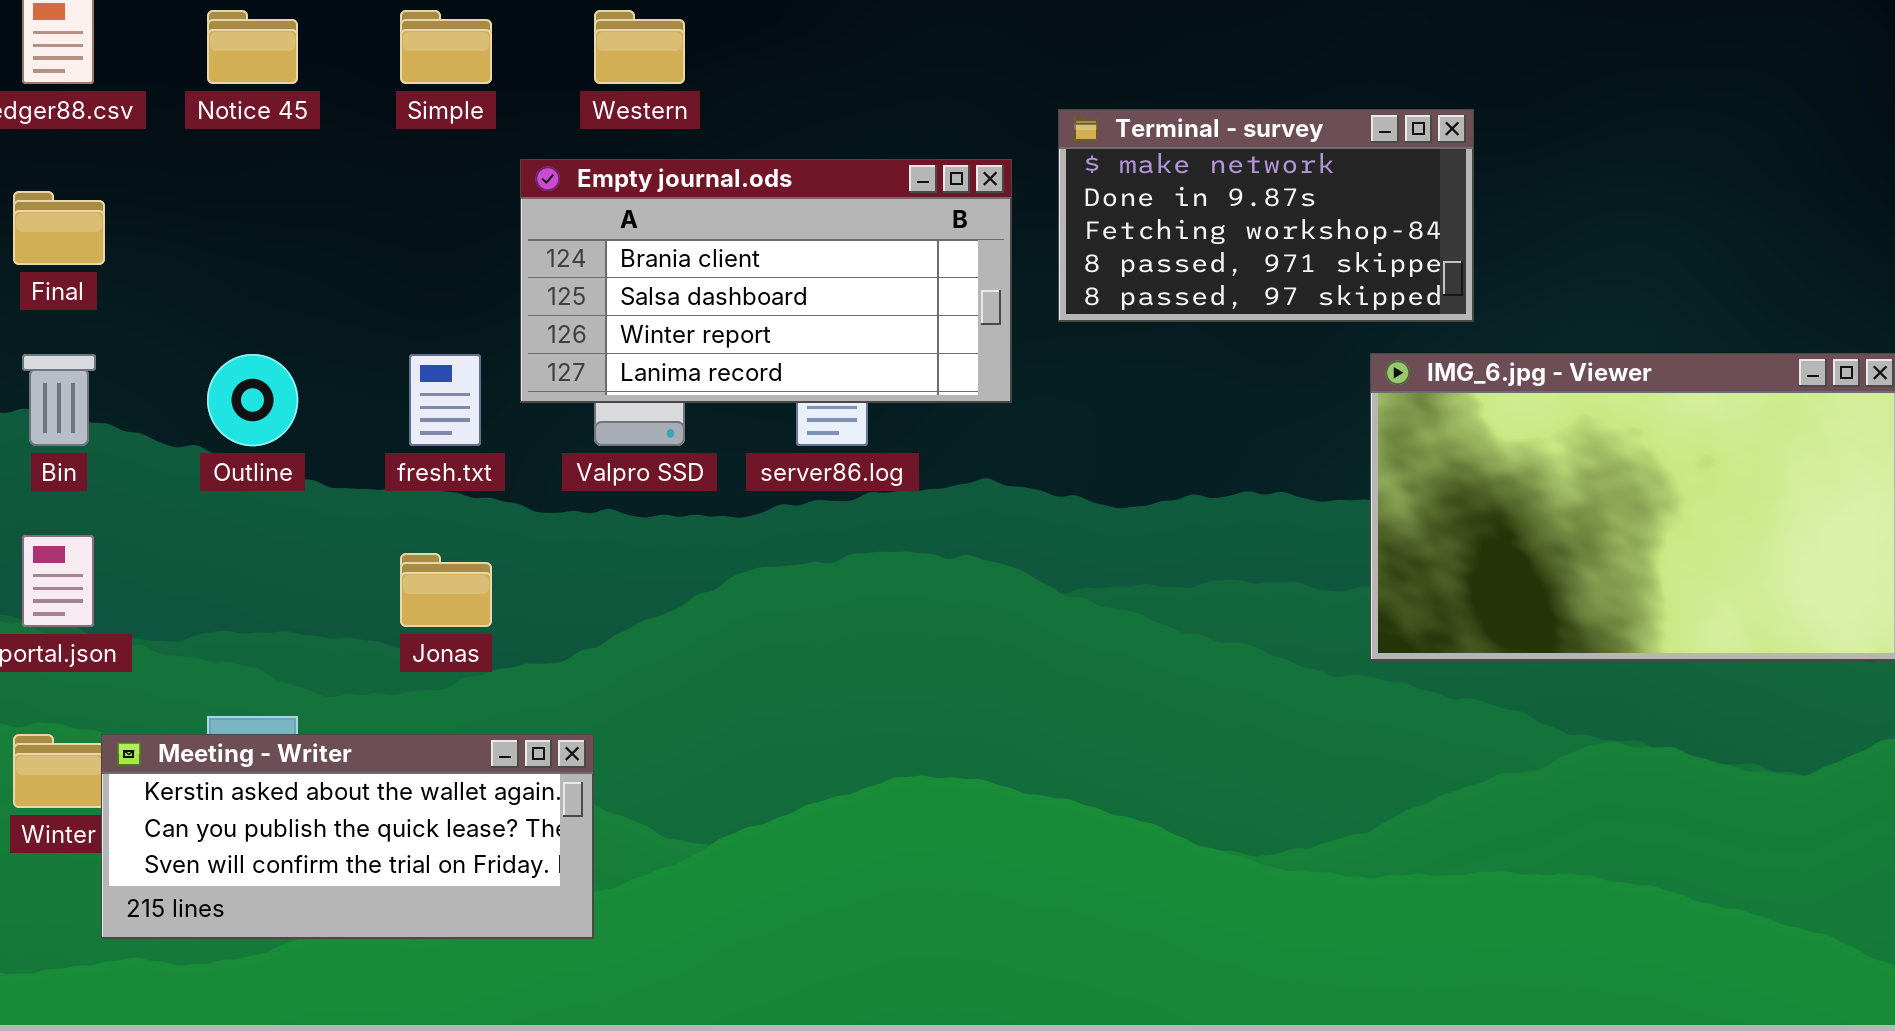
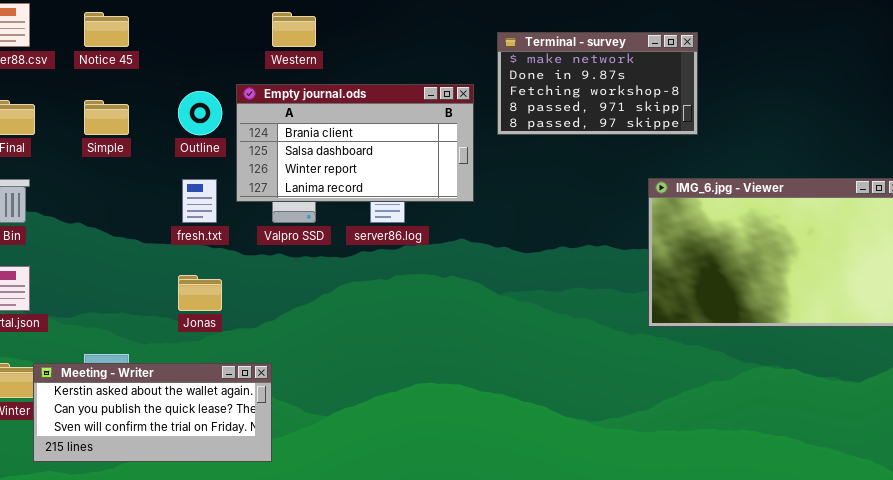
Simple: [400,10,492,84] -> [84,100,129,135], moved
Terminal - survey: [1058,109,1474,322] -> [497,32,698,135], moved
Outline: [207,354,298,446] -> [178,91,222,135], moved

